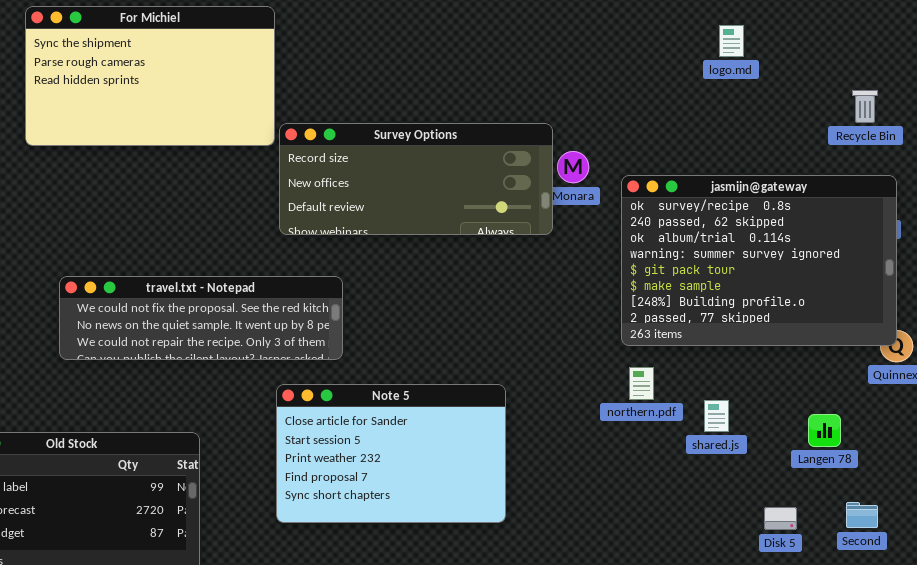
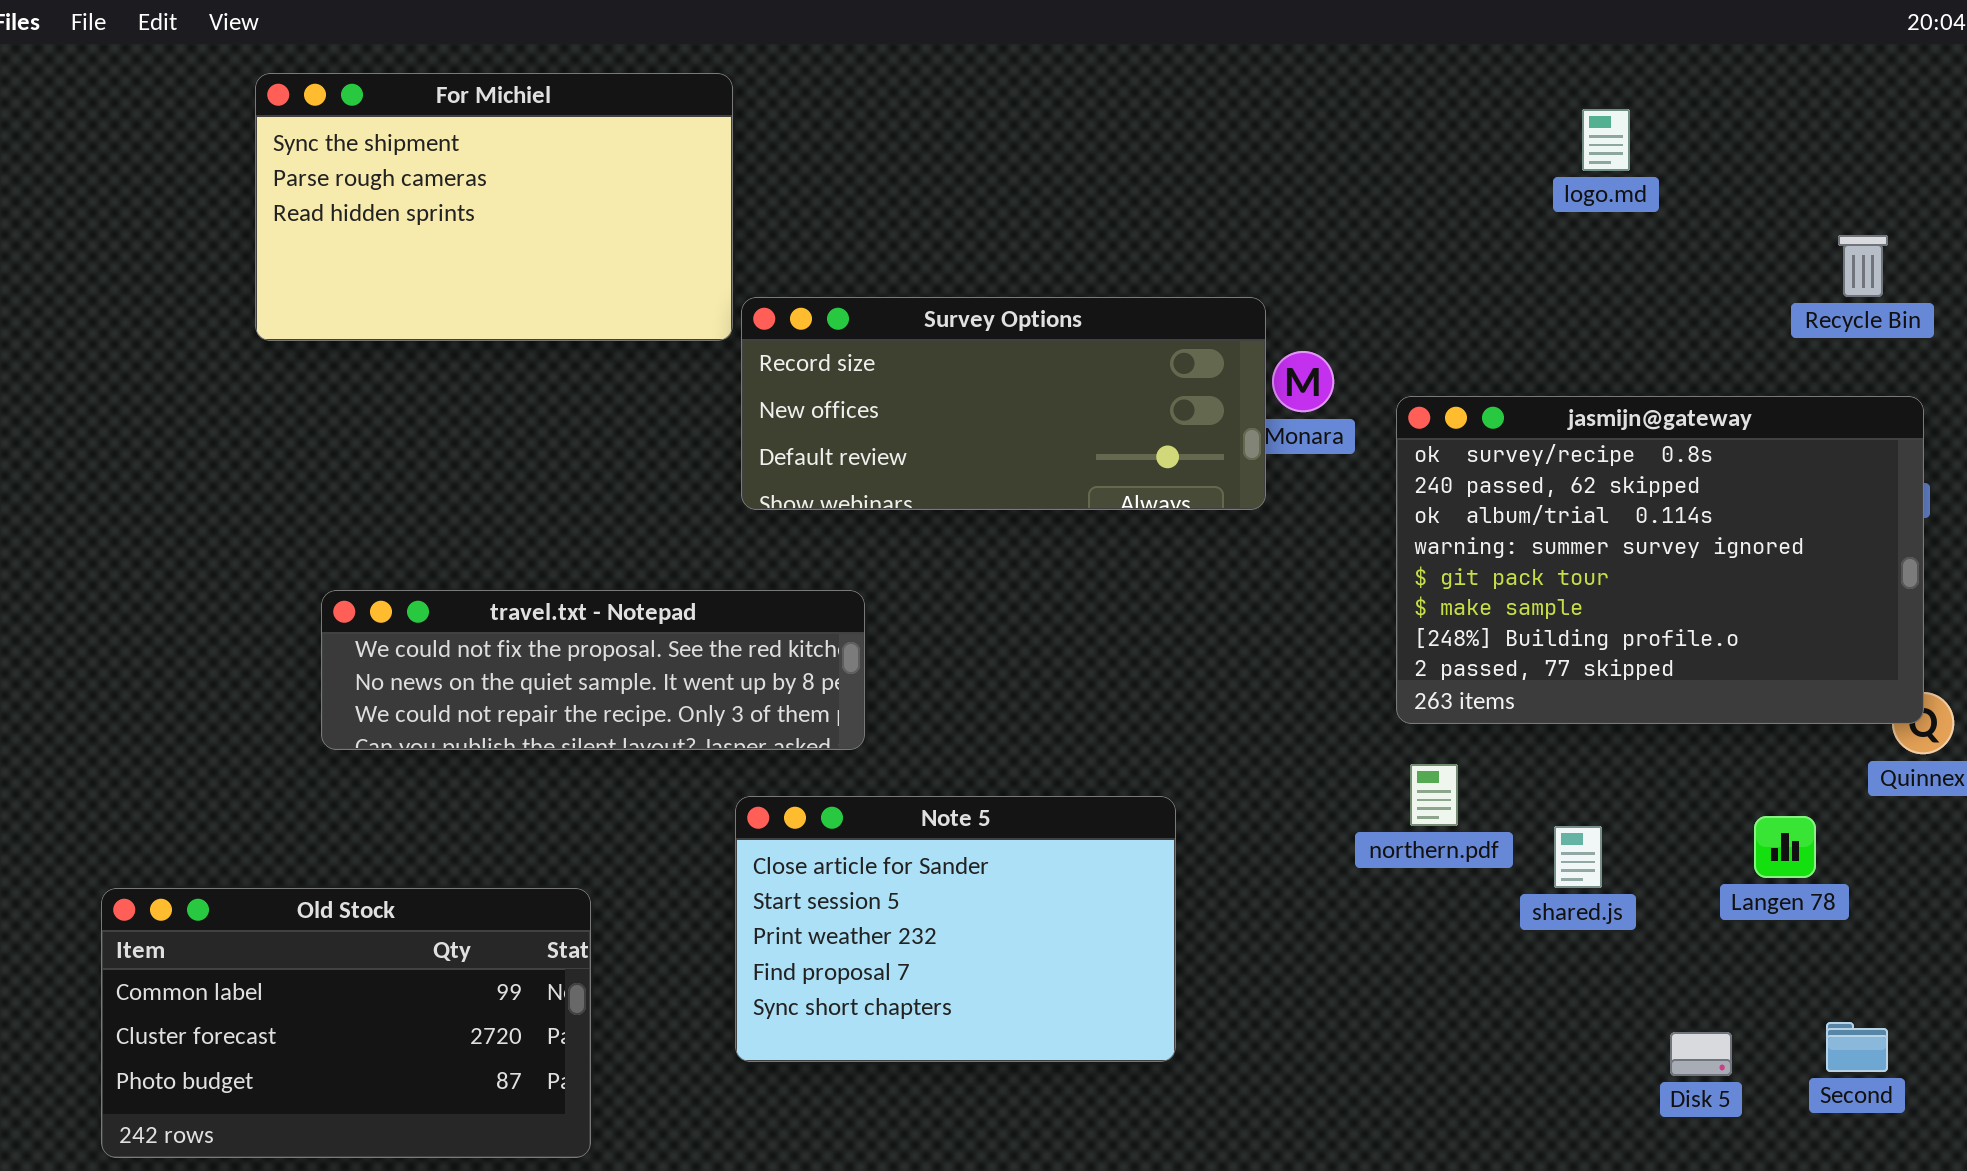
Langen 78: [808,414,841,447] -> [1754,816,1816,878], moved

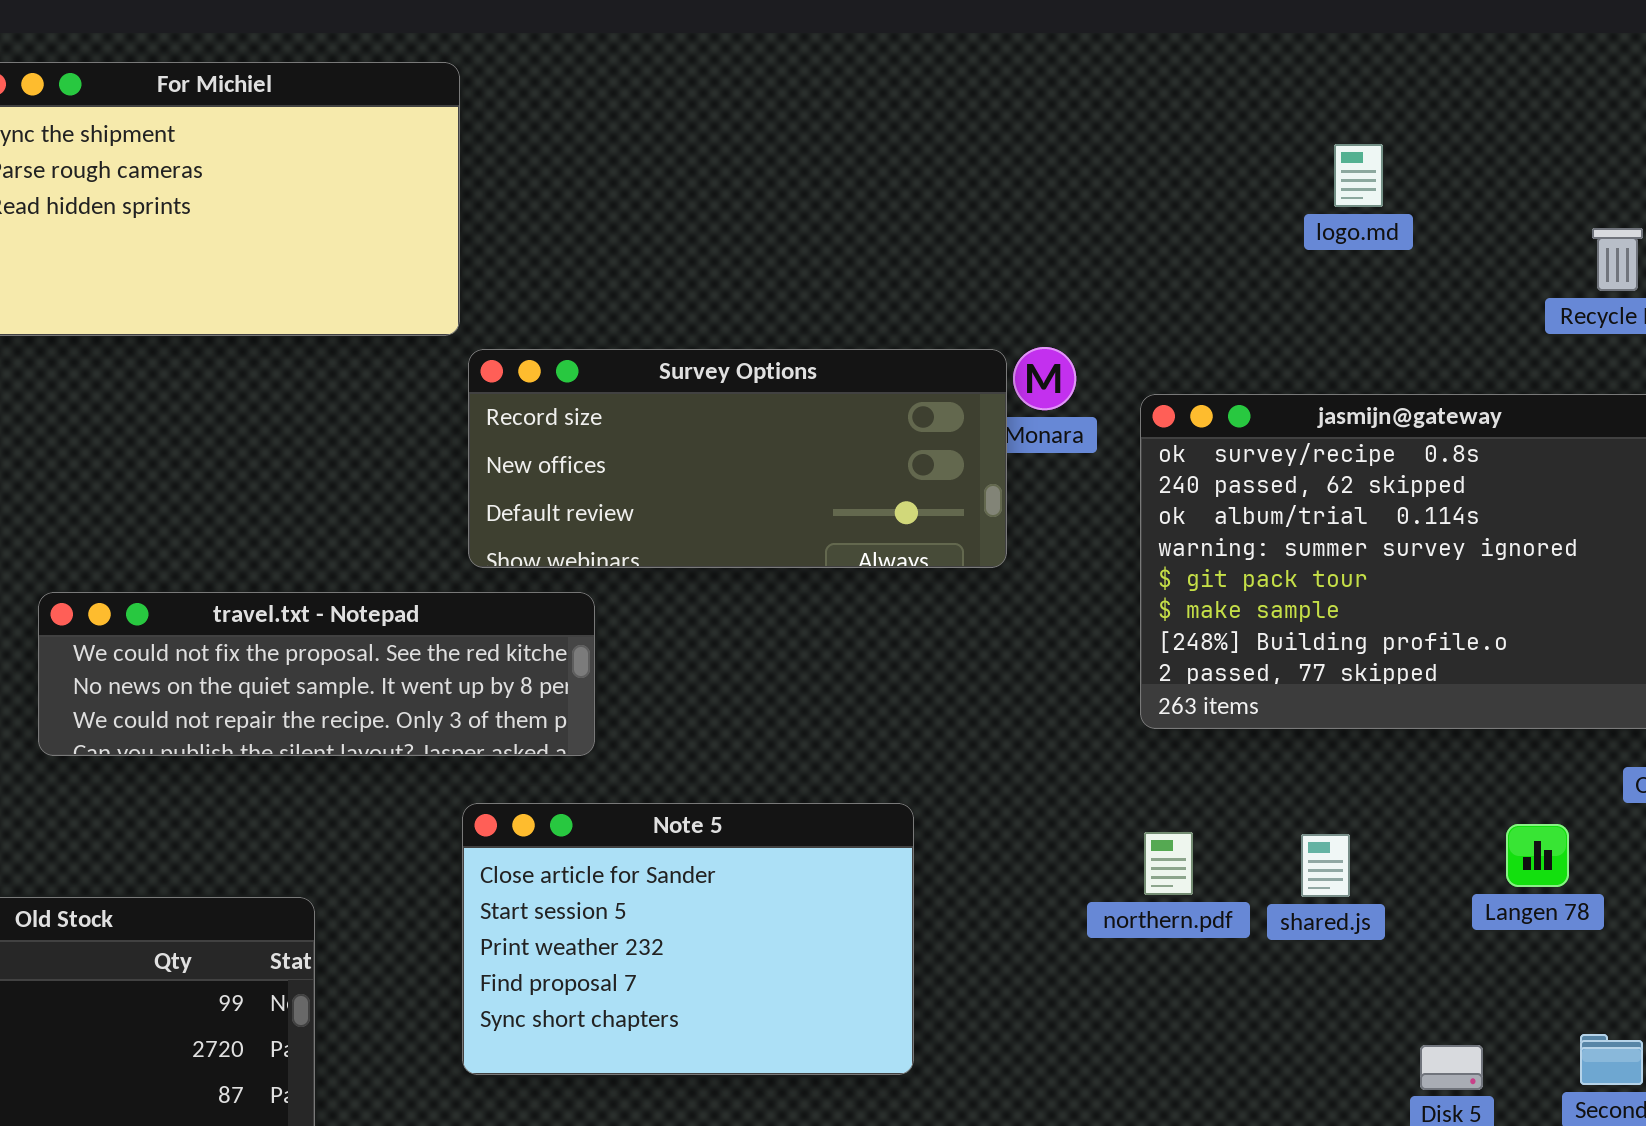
logo.md: [1582,109,1630,171] -> [1334,144,1383,207], moved
Survey Options: [741,297,1266,510] -> [468,349,1007,568], moved
northern.pdf: [1410,764,1458,826] -> [1144,832,1193,895], moved

